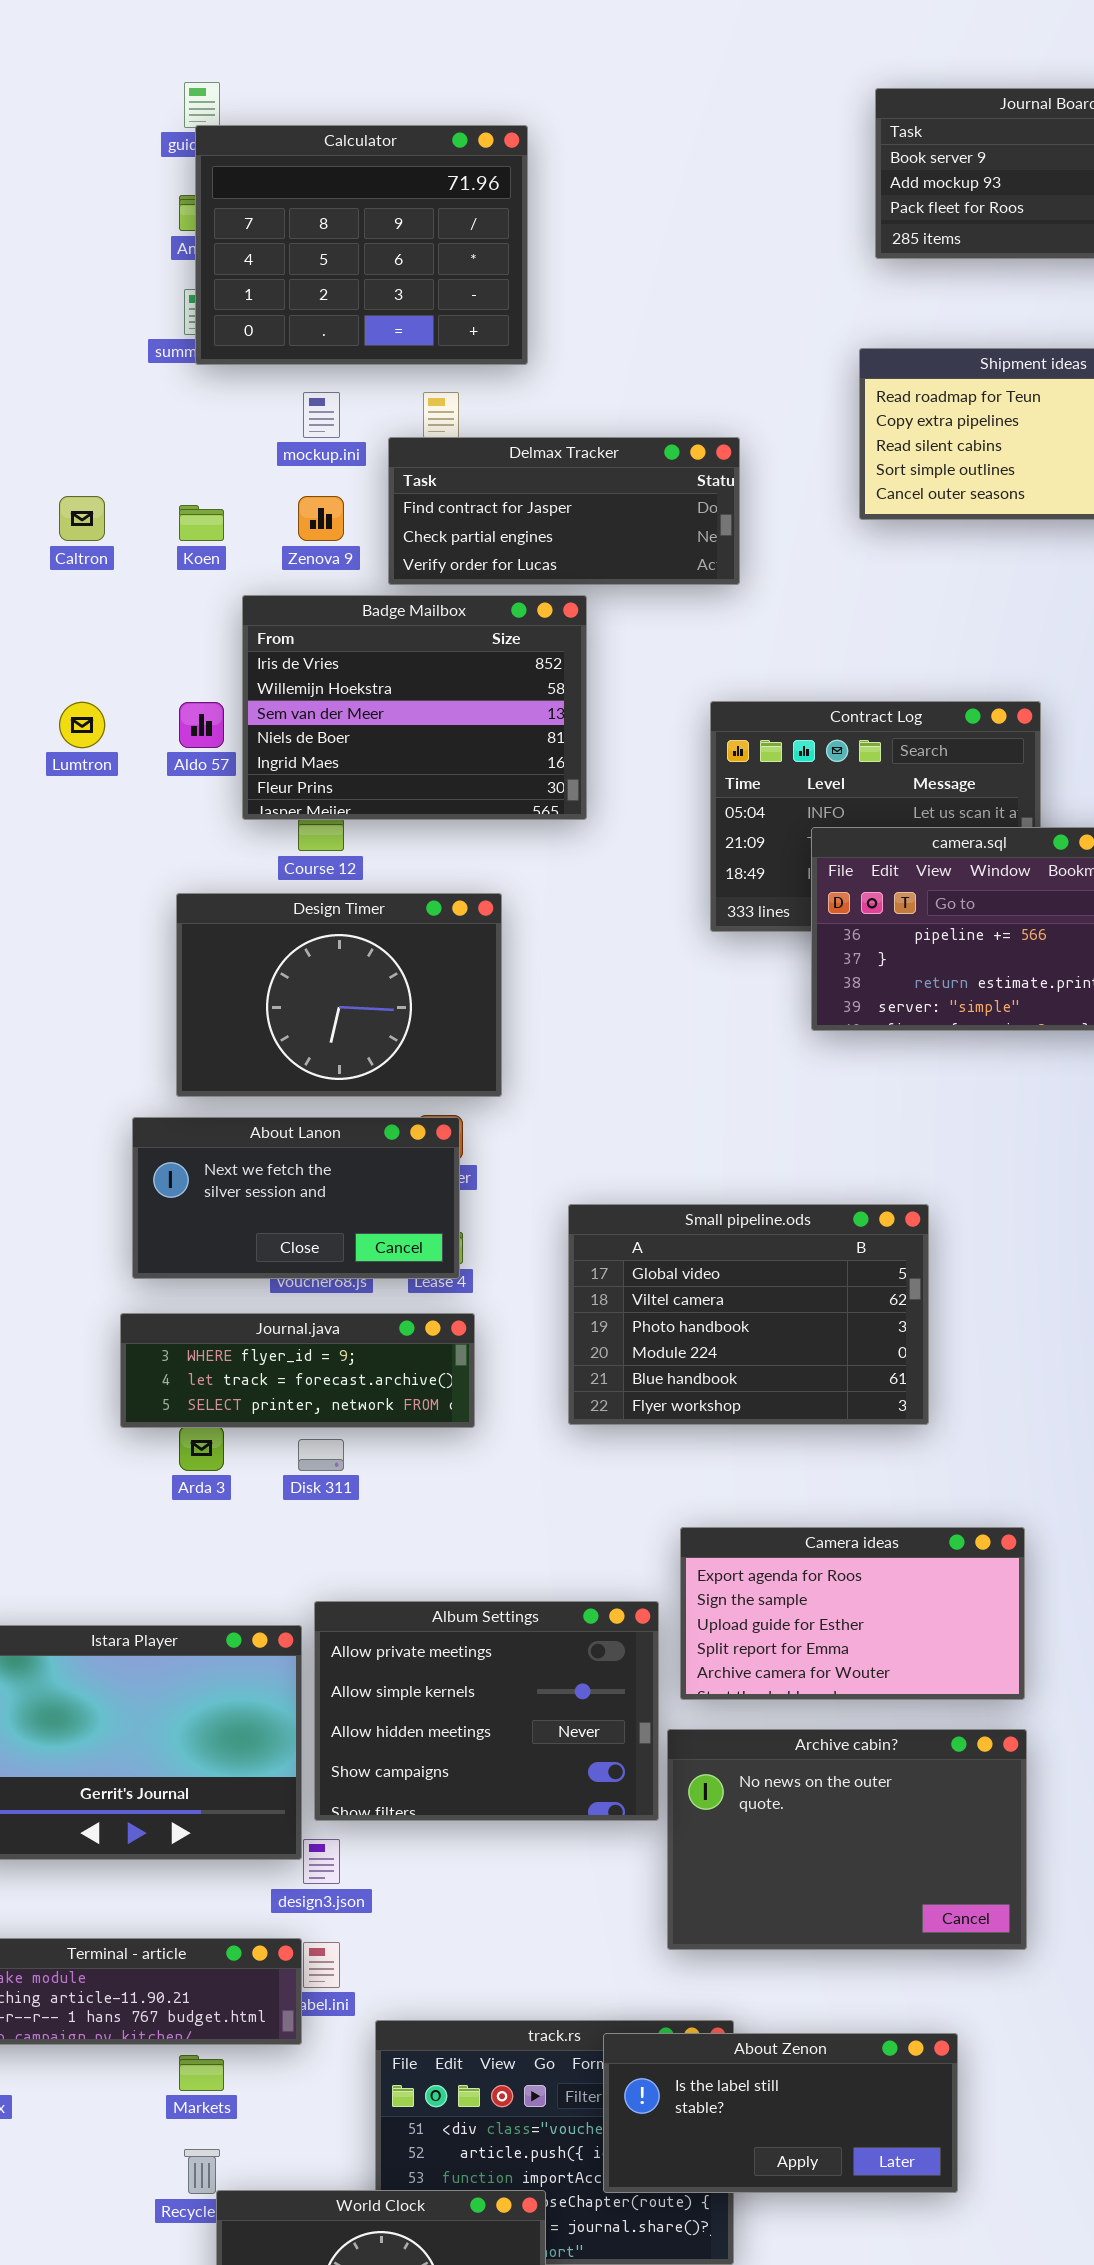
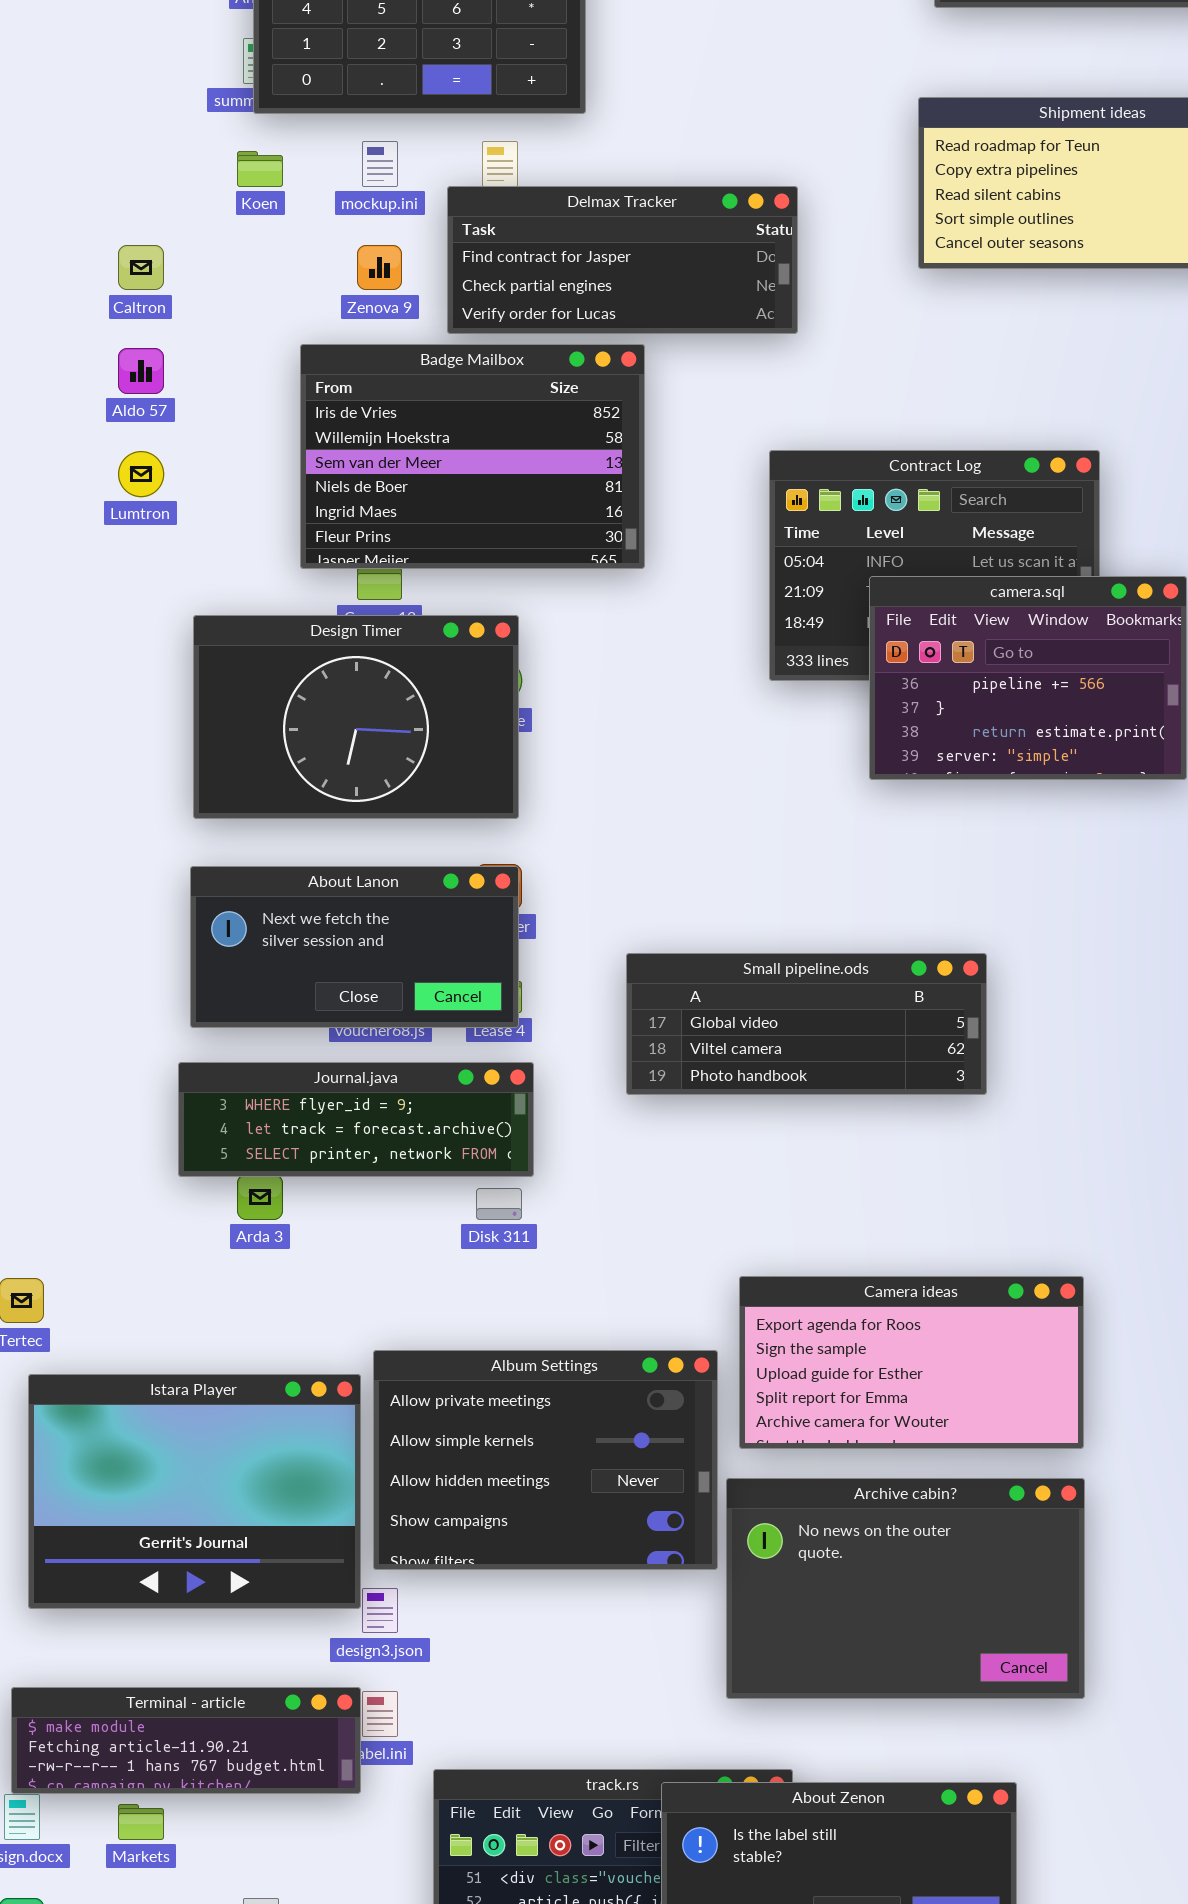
Koen: [179,505,224,541] -> [237,151,283,187], moved
Aldo 57: [179,702,224,748] -> [118,348,164,394], moved
Design Timer: [176,893,502,1097] -> [193,615,519,819], moved
Small pipeline.ods: [568,1204,929,1425] -> [626,953,987,1095], resized
Disk 311: [298,1439,344,1471] -> [476,1188,522,1220], moved
Markets: [179,2055,224,2091] -> [118,1804,164,1840], moved

